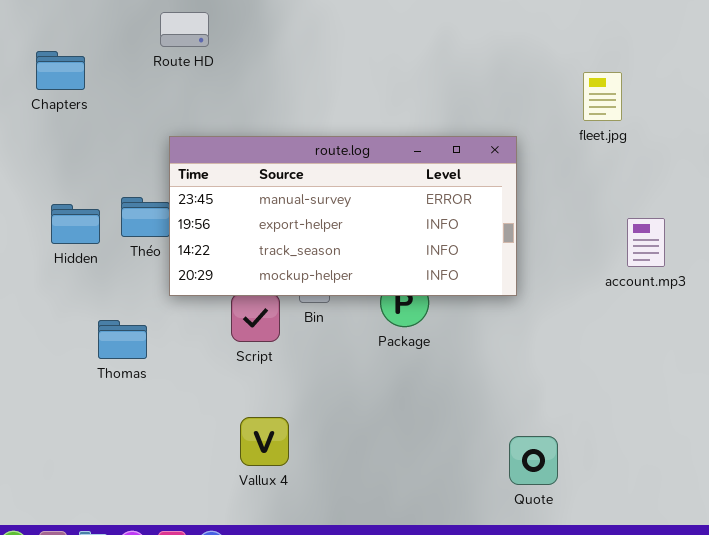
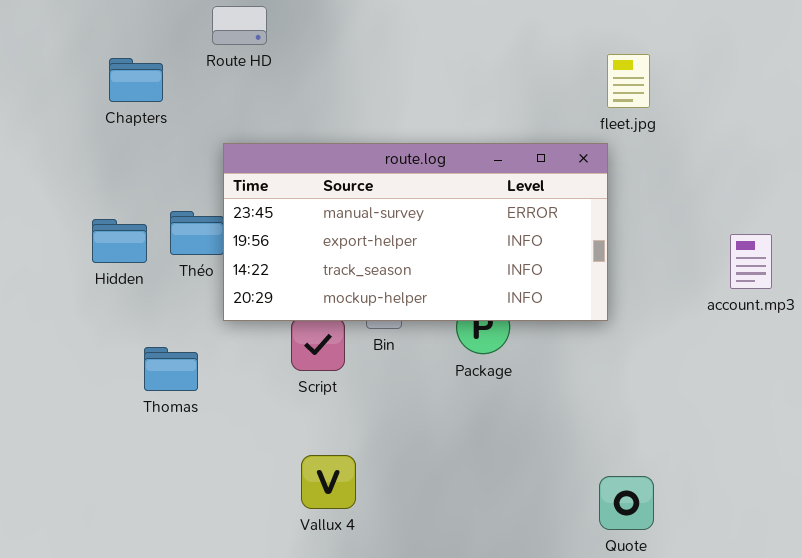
Chapters: [36,51,85,90] -> [109,58,163,102], moved
fleet.jpg: [583,72,622,121] -> [607,54,650,108], moved

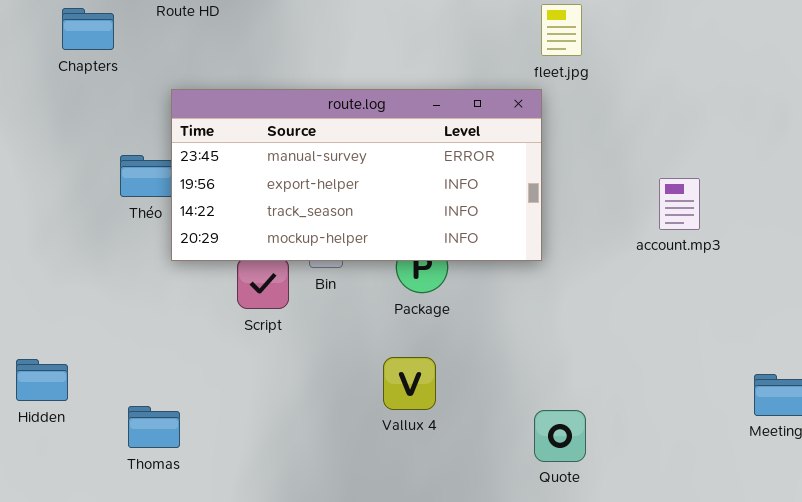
Hidden: [92,219,147,263] -> [16,359,68,401], moved
Thomas: [144,347,198,391] -> [128,406,180,448], moved
Vallux 4: [301,455,356,509] -> [383,357,436,410], moved

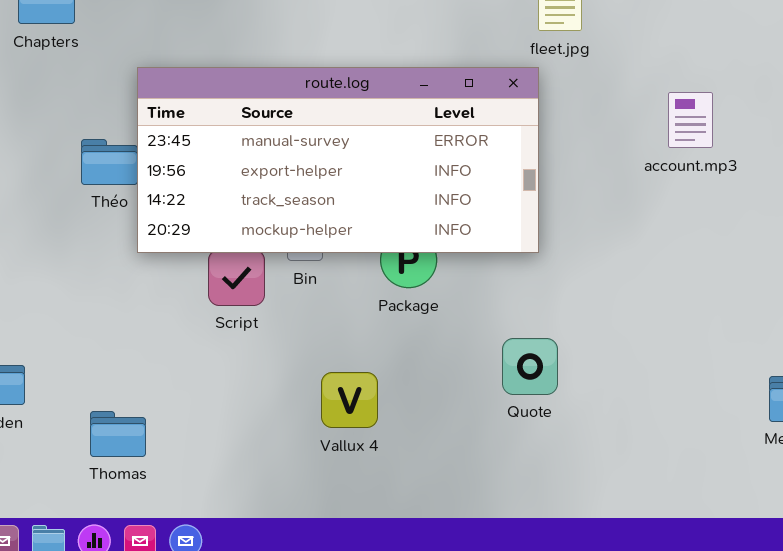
account.mp3: [659,178,700,230] -> [668,92,713,148], moved
Vallux 4: [383,357,436,410] -> [321,372,378,428], moved
Quote: [534,410,586,462] -> [502,338,558,395], moved

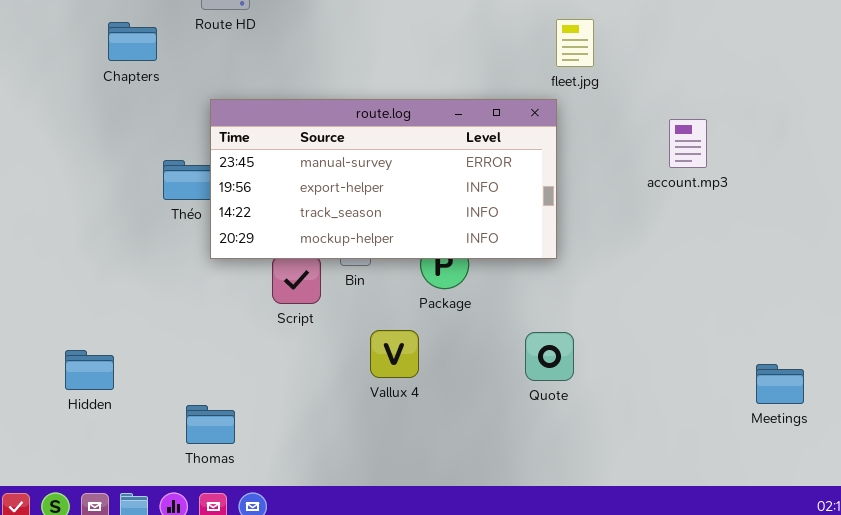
Vallux 4: [321,372,378,428] -> [370,330,419,378], moved
Thomas: [90,411,146,457] -> [186,405,235,444], moved

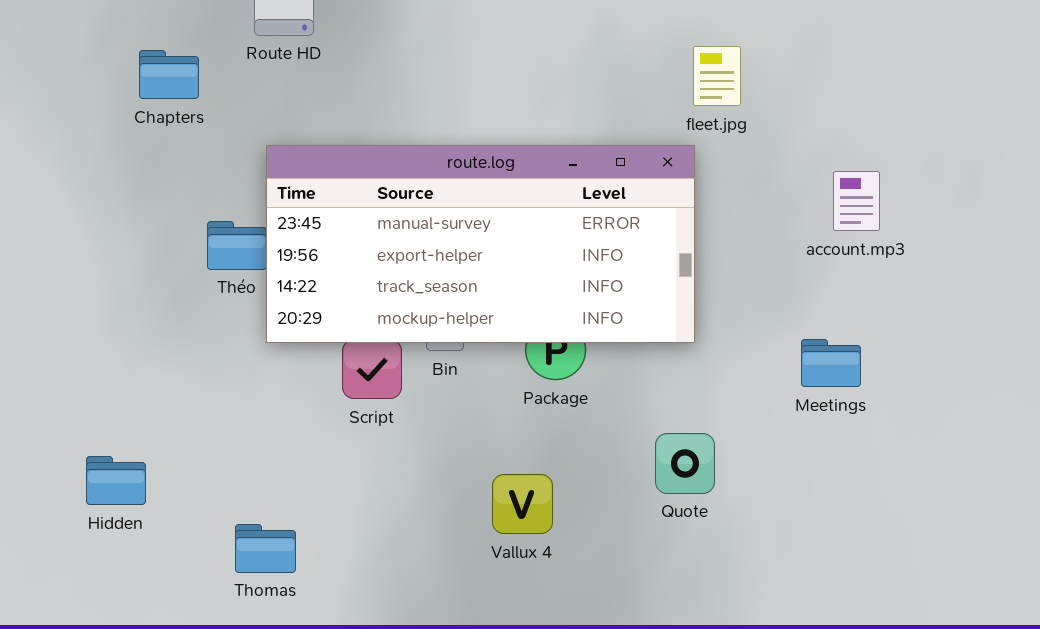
Vallux 4: [370,330,419,378] -> [492,474,553,534], moved
Meetings: [756,364,804,404] -> [801,339,861,387], moved

